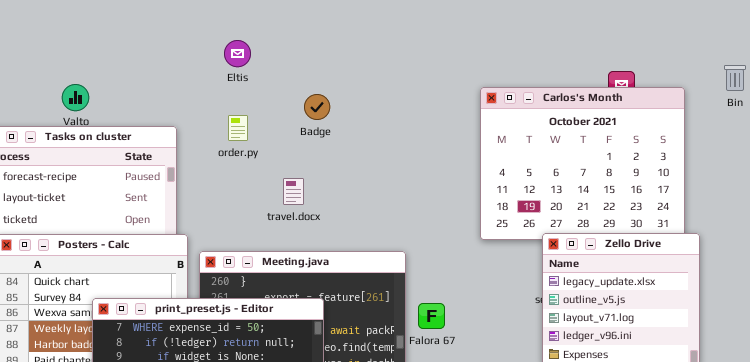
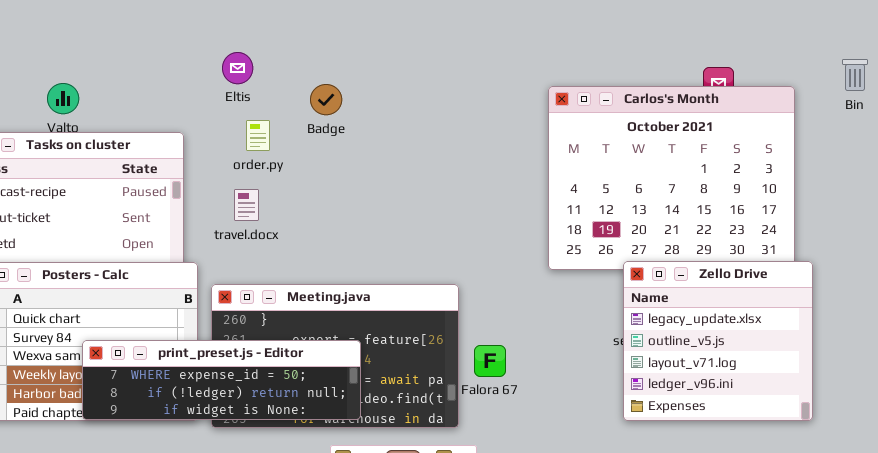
Eltis: [224,40,251,67] -> [222,52,253,84], moved
Badge: [304,94,330,120] -> [310,84,342,115], moved
travel.docx: [283,178,304,205] -> [234,189,259,221], moved

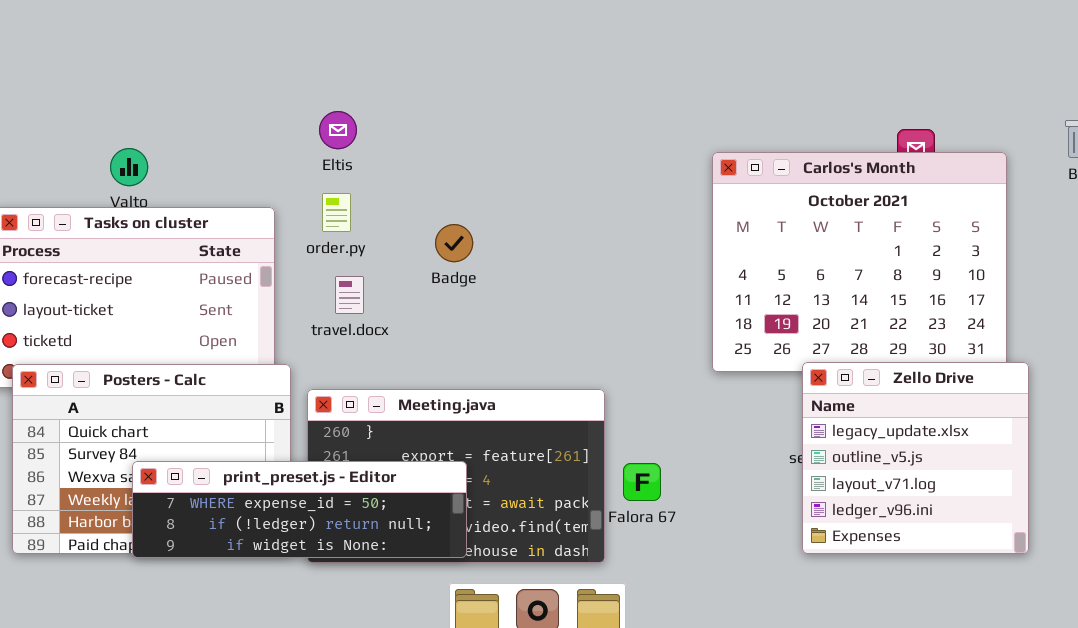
Badge: [310,84,342,115] -> [435,224,473,262], moved
order.py: [246,120,270,151] -> [322,193,351,232], moved
print_preset.js - Editor: [82,340,361,420] -> [132,461,467,558], moved

